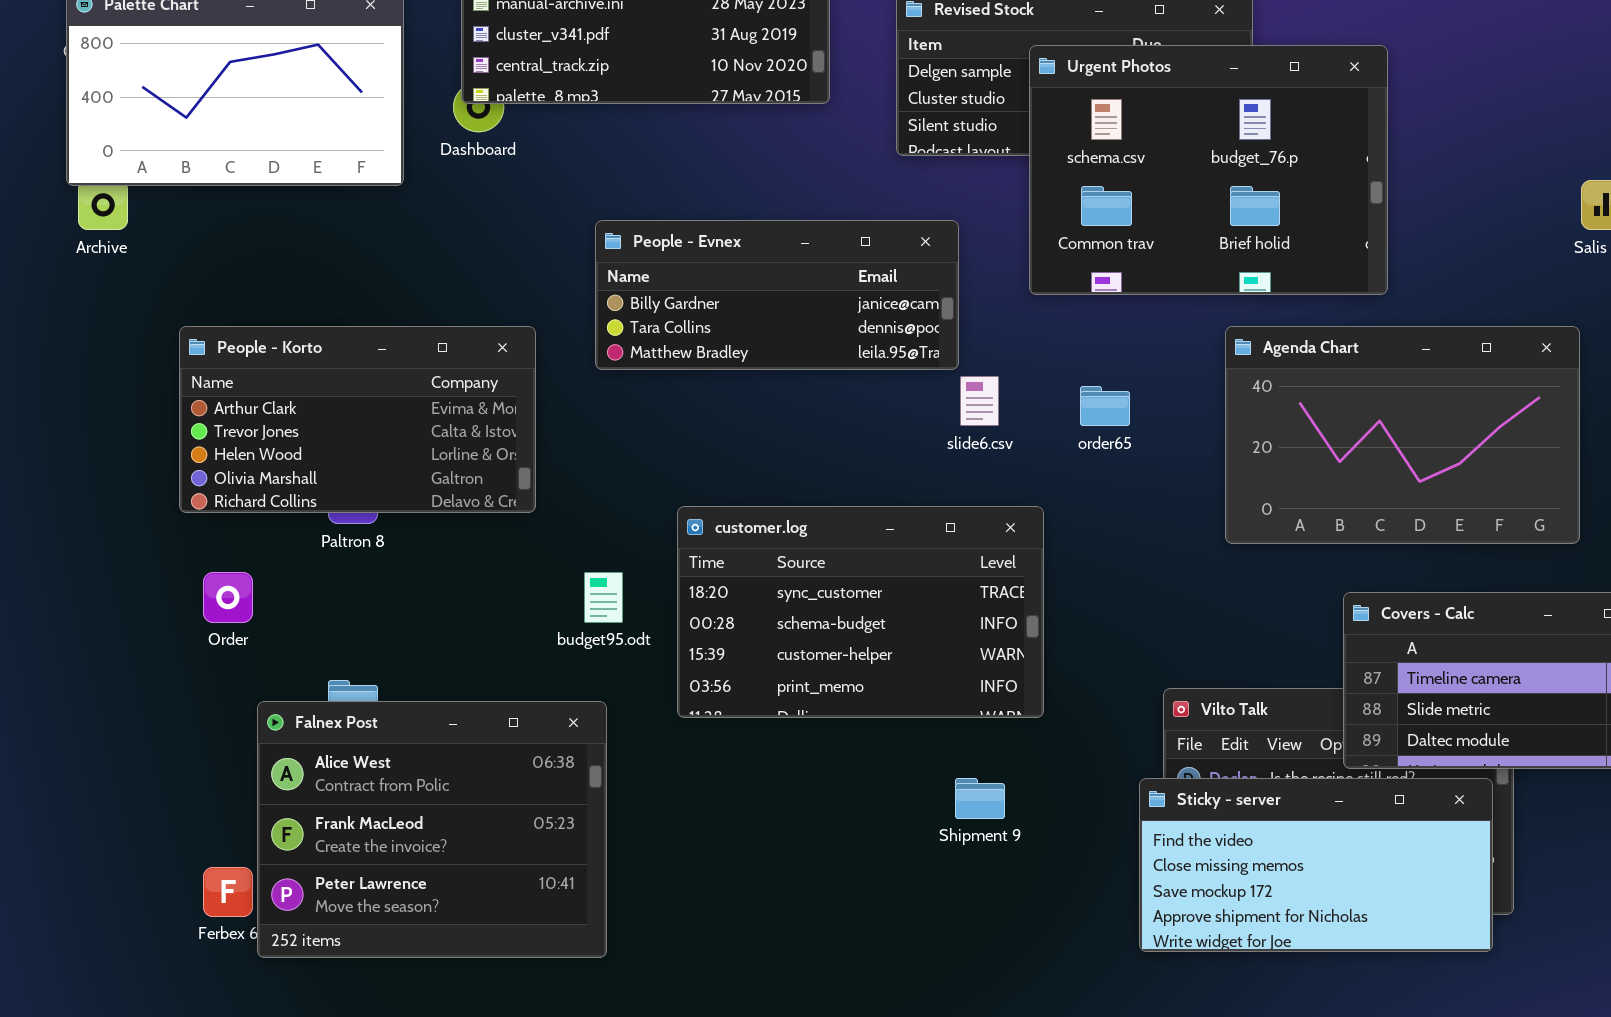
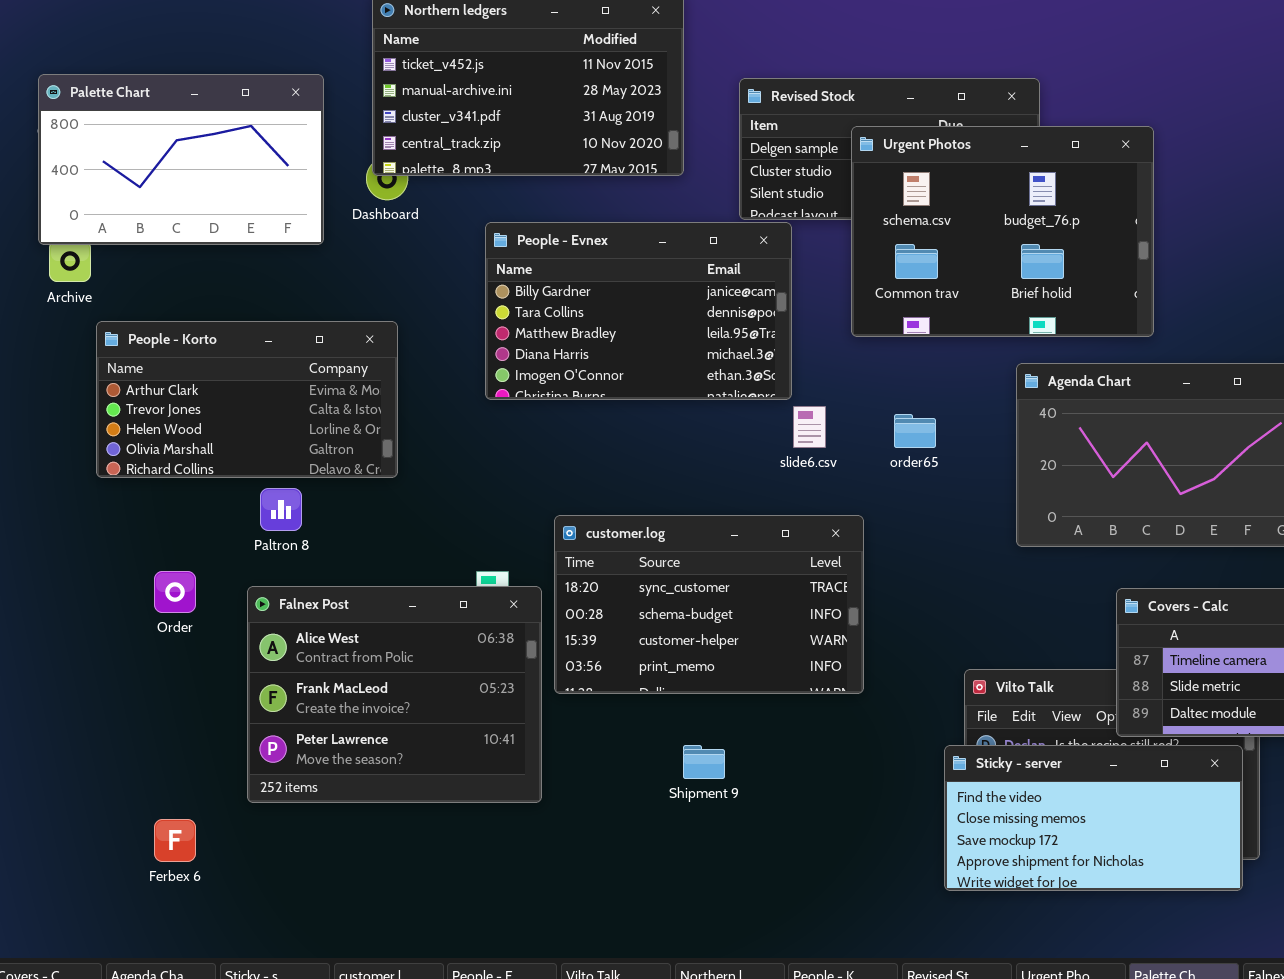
People - Evnex: [595,220,959,370] -> [485,222,792,400], resized
People - Korto: [179,326,536,513] -> [96,321,398,478], moved
Falnex Post: [257,701,607,958] -> [247,586,542,803], moved
Shipment 9: [955,778,1005,819] -> [683,745,725,779], moved

